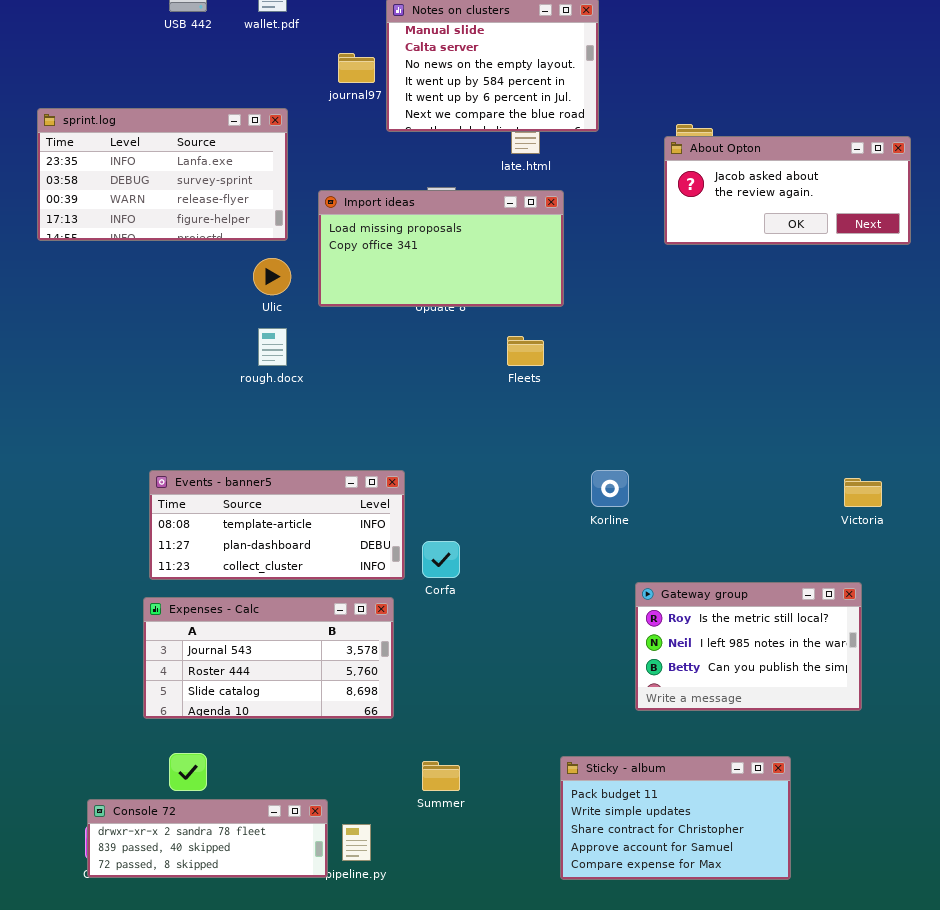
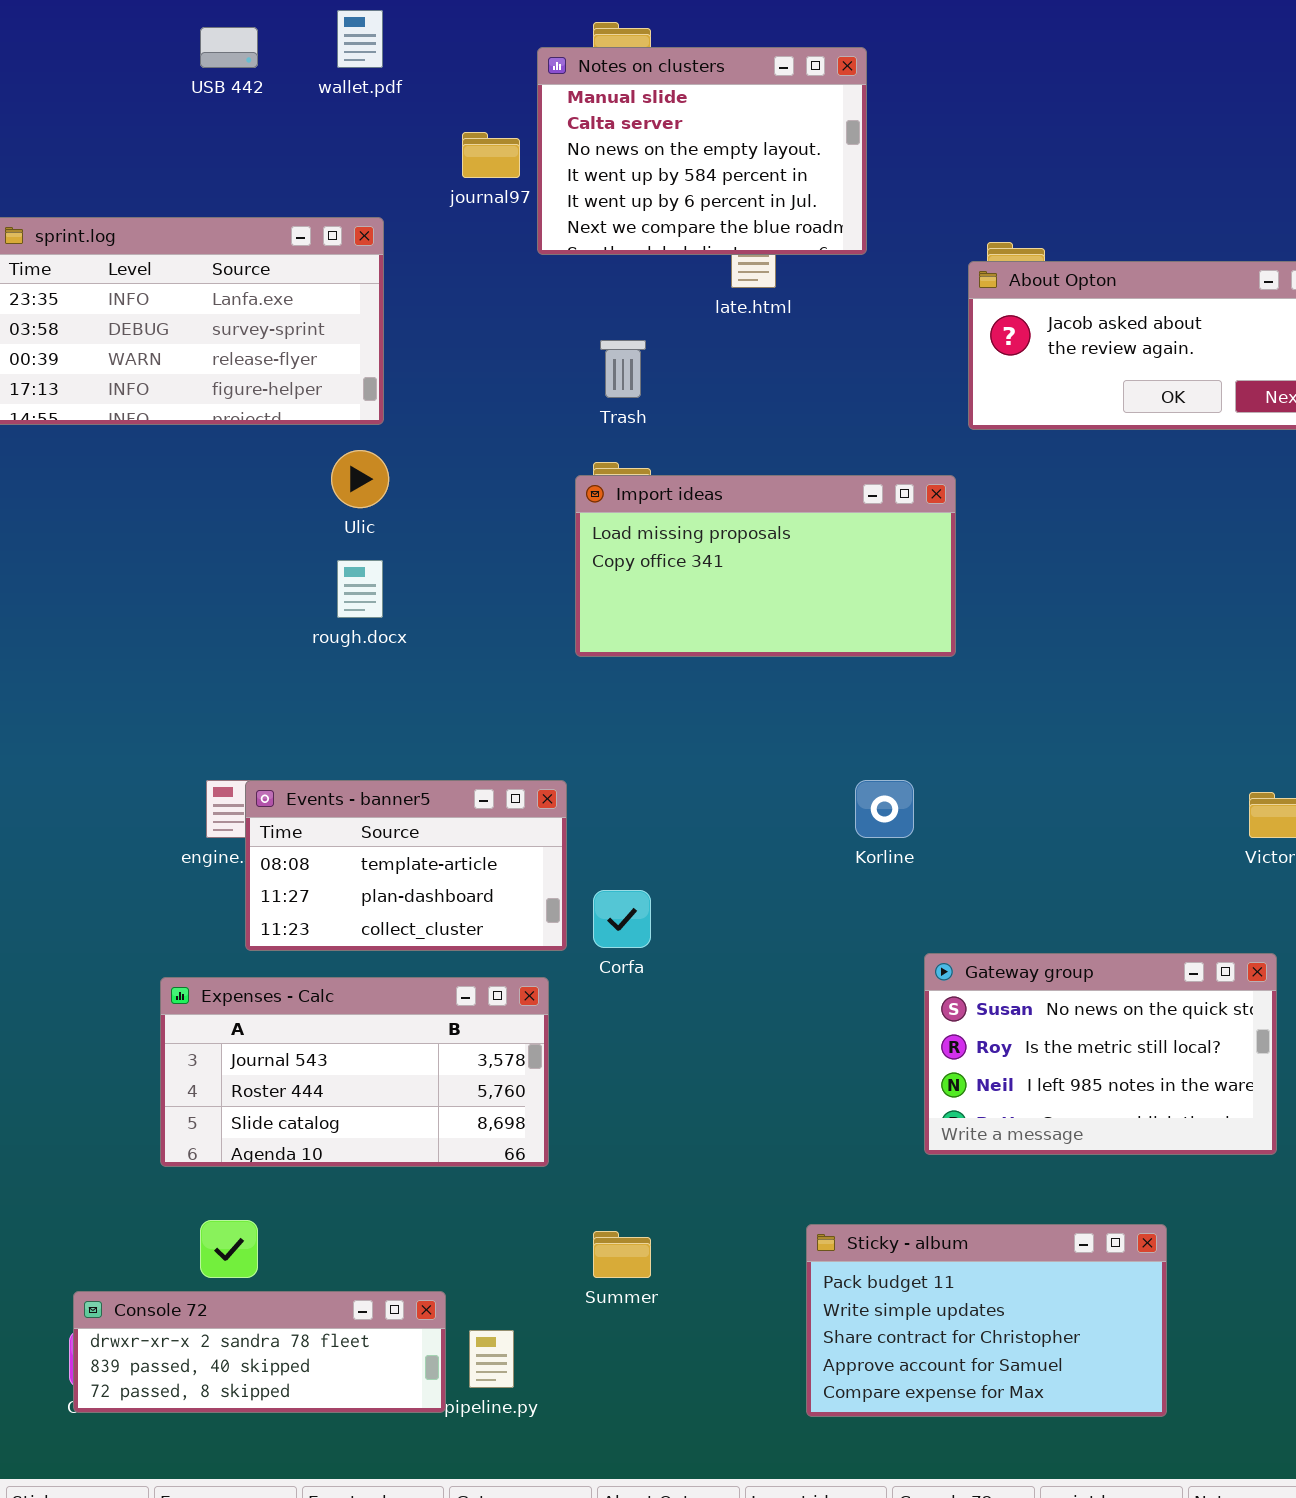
Import ideas: [318,190,564,307] -> [575,475,956,657], moved
Events - banner5: [149,470,405,580] -> [245,780,567,951], resized
Gateway group: [635,582,862,711] -> [924,953,1277,1155], scrolled up 1 row

